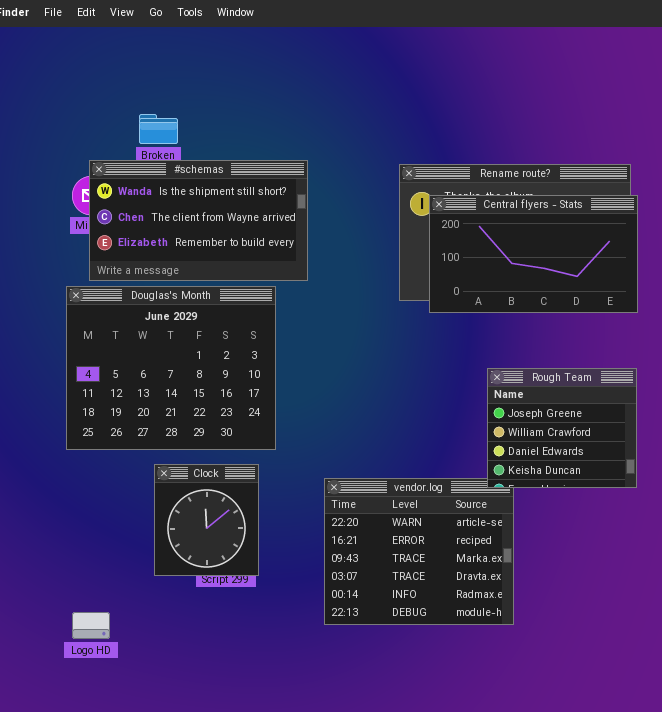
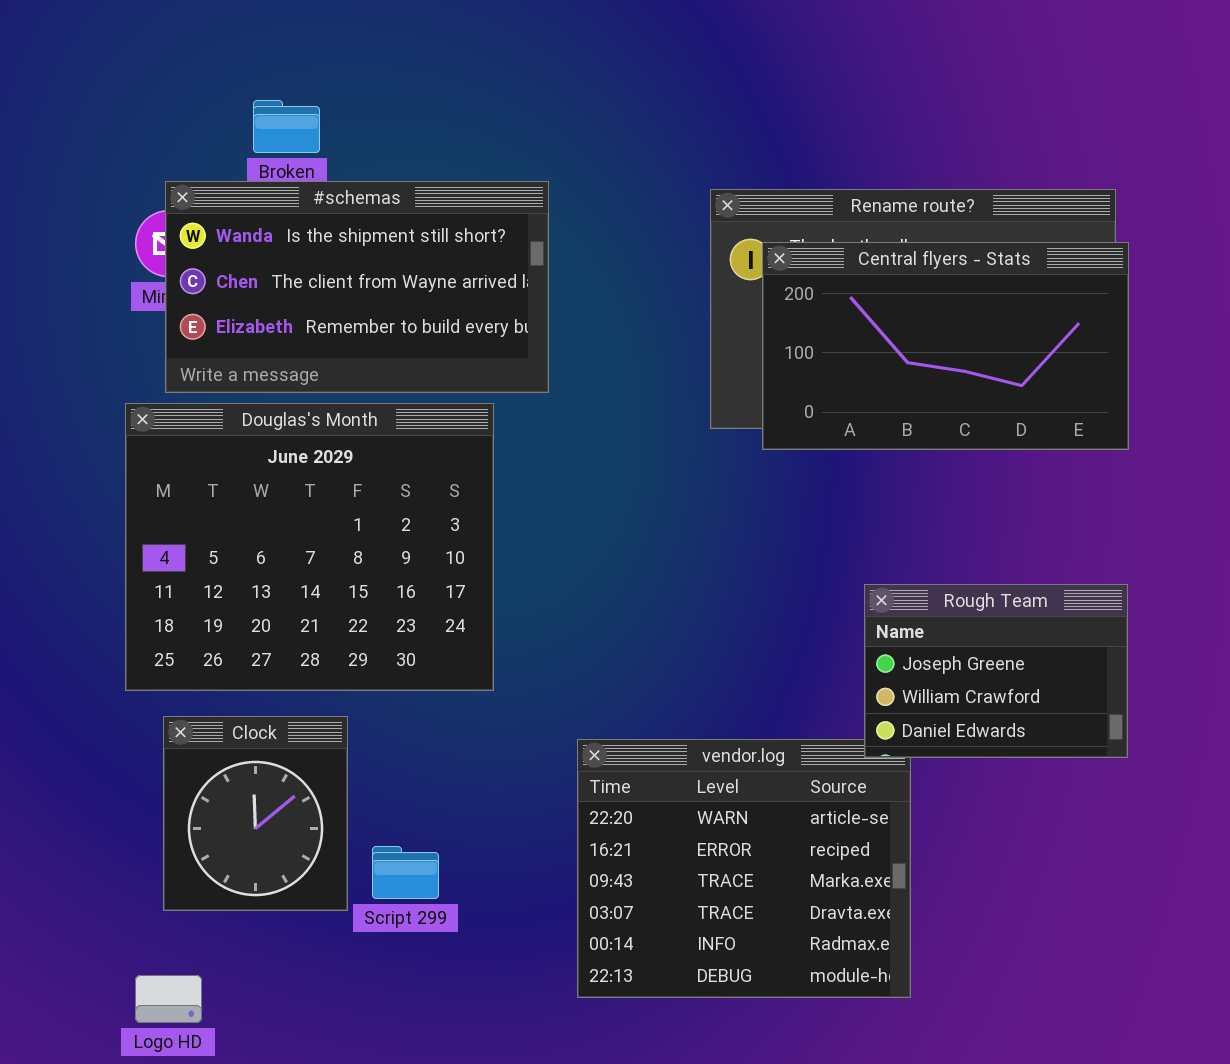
Rough Team: [487,368,637,488] -> [864,584,1128,758], resized
Clock: [154,464,259,576] -> [163,716,348,911], moved

